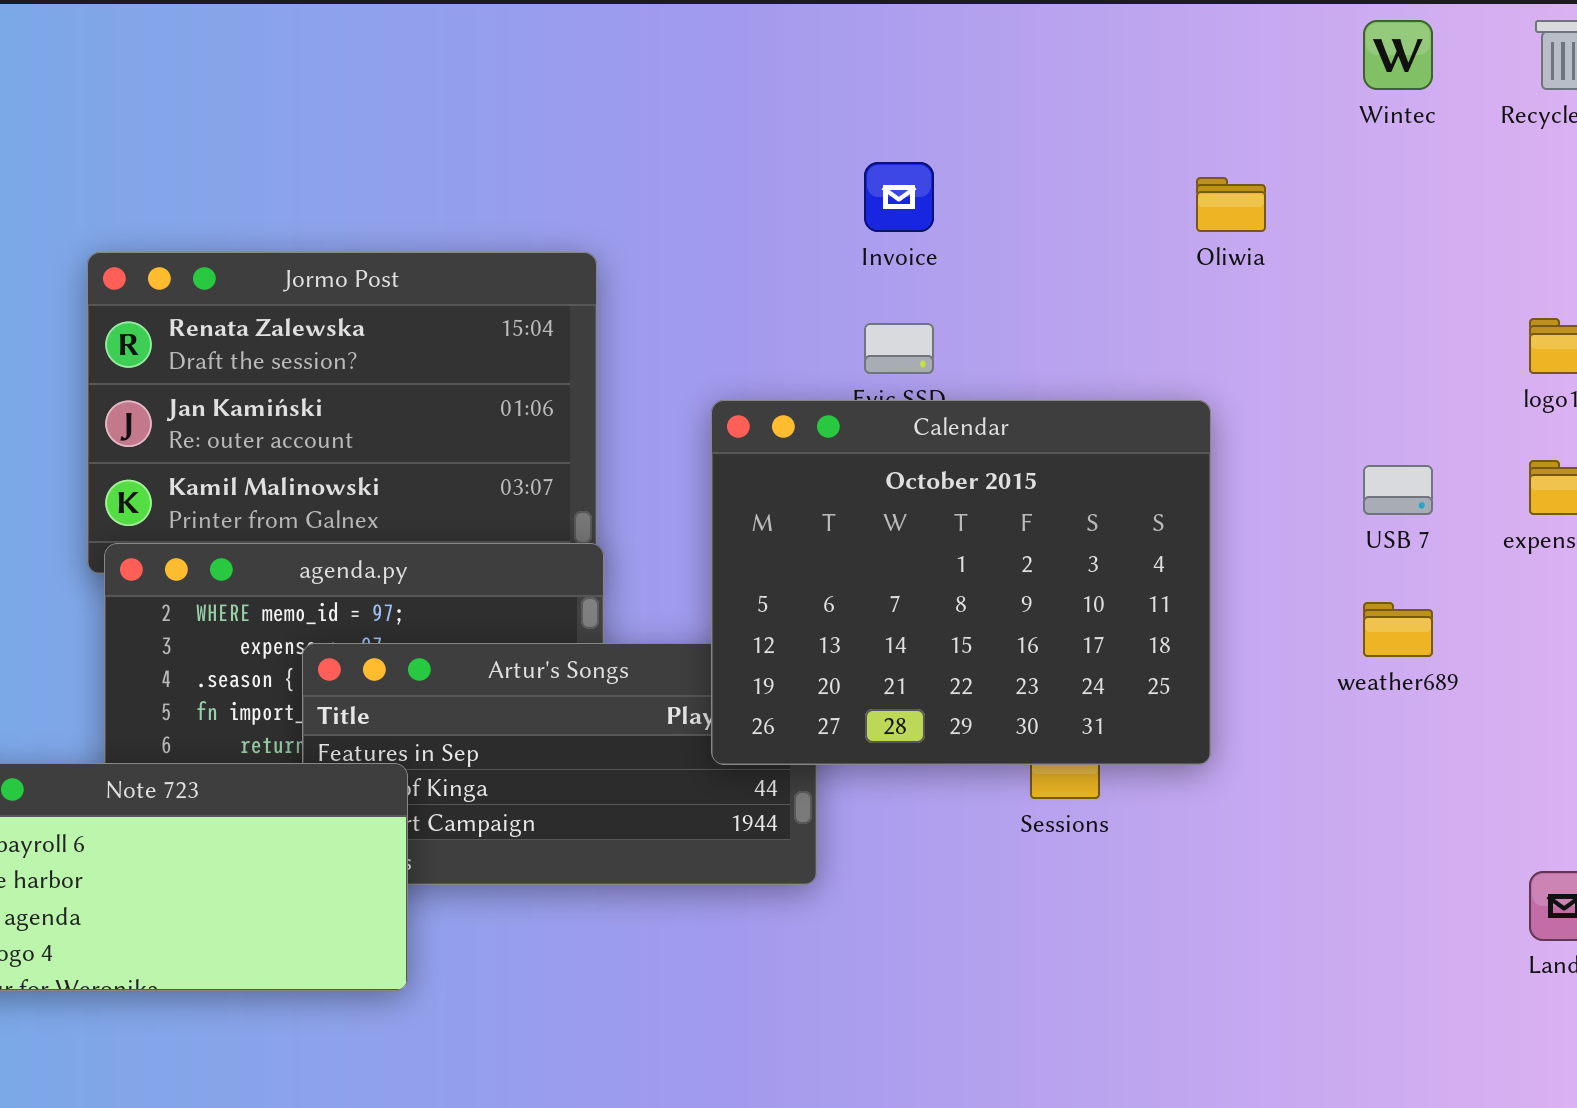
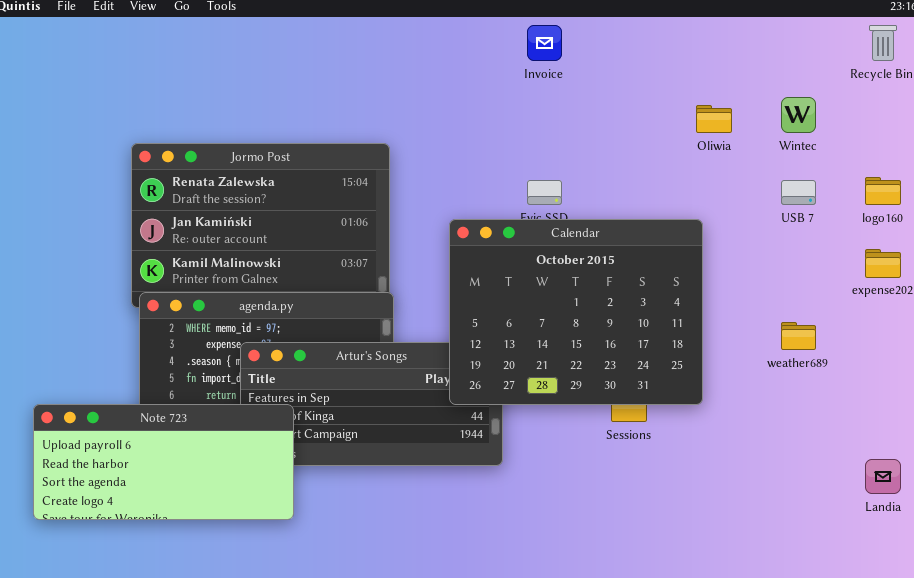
Wintec: [1363,20,1433,90] -> [781,97,816,133], moved
Invoice: [864,162,934,232] -> [527,25,562,61], moved
USB 7: [1363,465,1433,515] -> [781,180,816,205], moved

